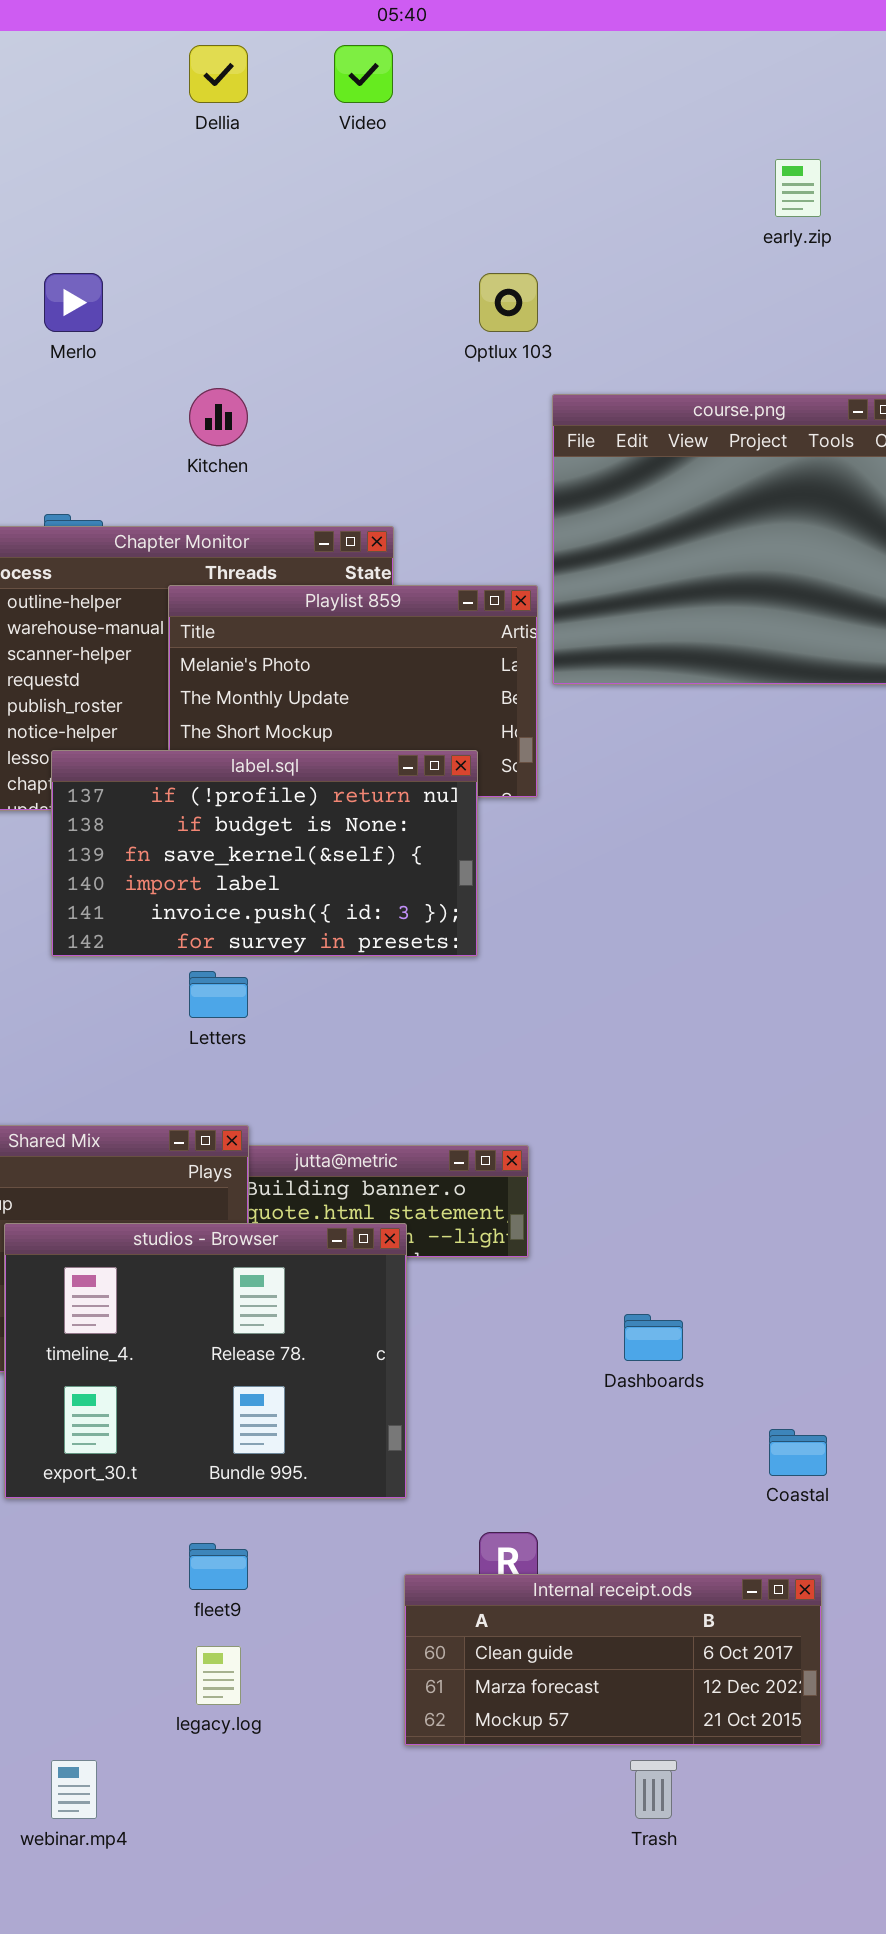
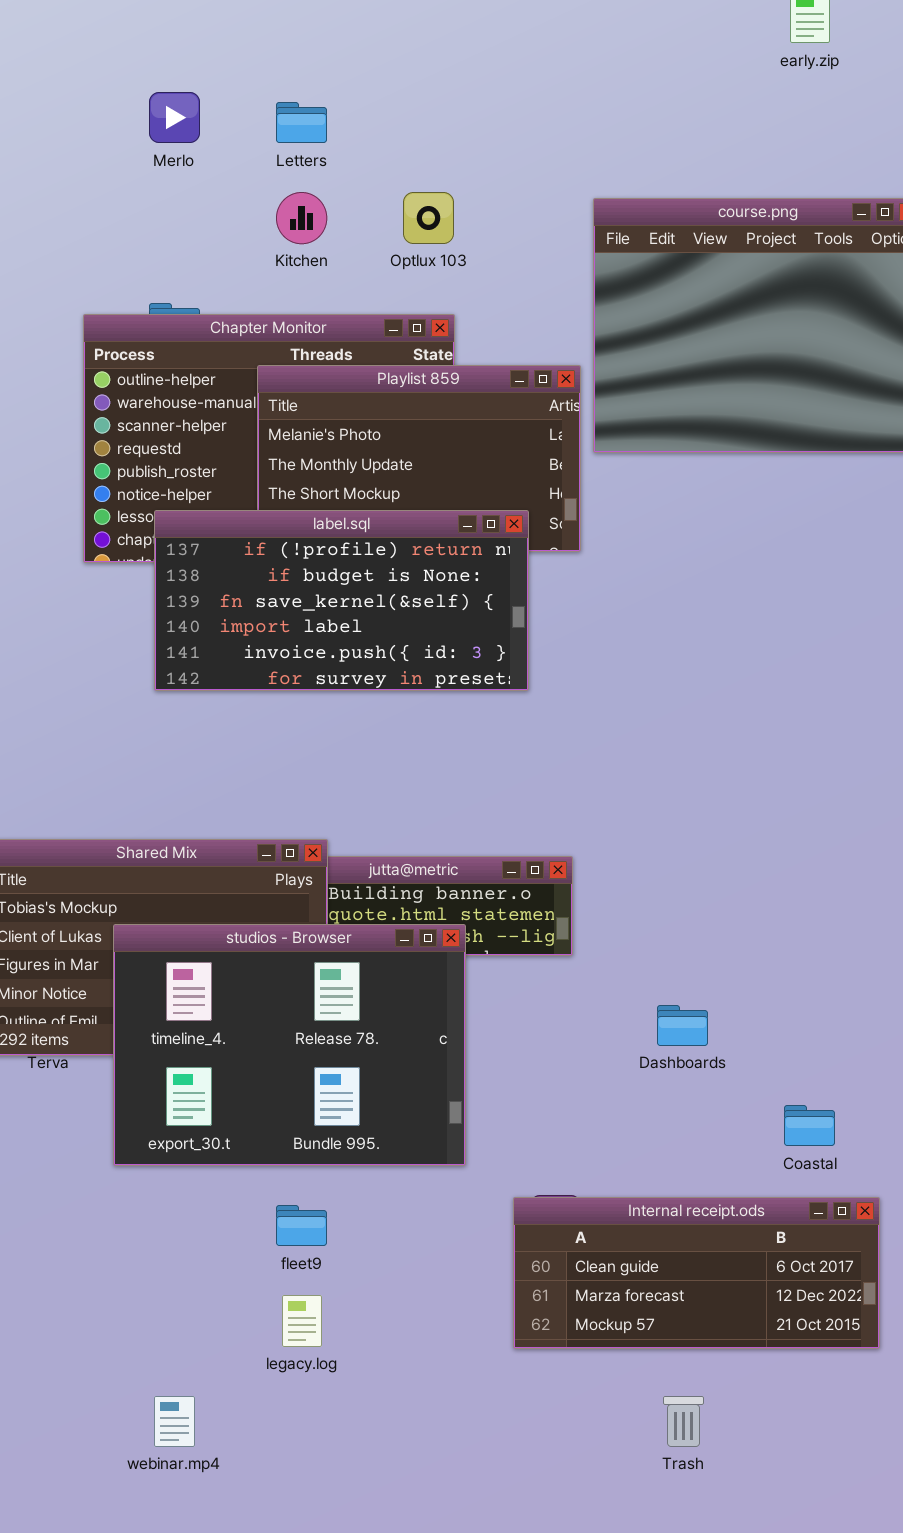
Optlux 103: [479,273,538,332] -> [403,192,454,244], moved
Letters: [189,971,248,1018] -> [276,102,327,143], moved
Internal receipt.ods: [404,1574,822,1746] -> [513,1197,880,1349], moved

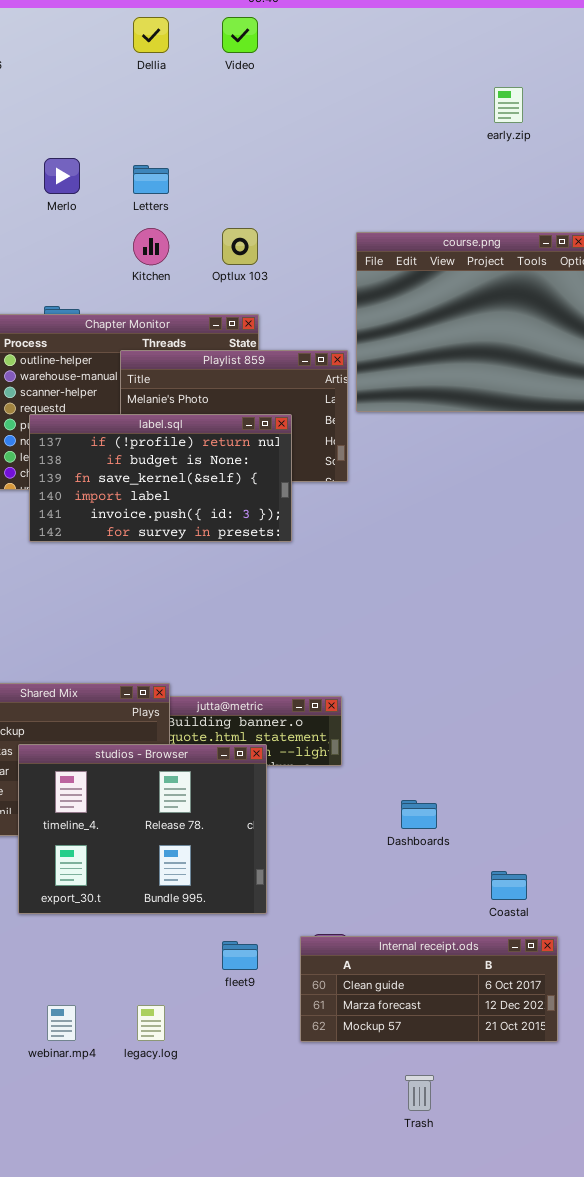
label.sql: [154,510,529,691] -> [29,414,292,542], moved
fleet9: [276,1205,327,1246] -> [222,941,258,970], moved
webinar.mp4: [154,1396,195,1447] -> [47,1005,76,1041], moved

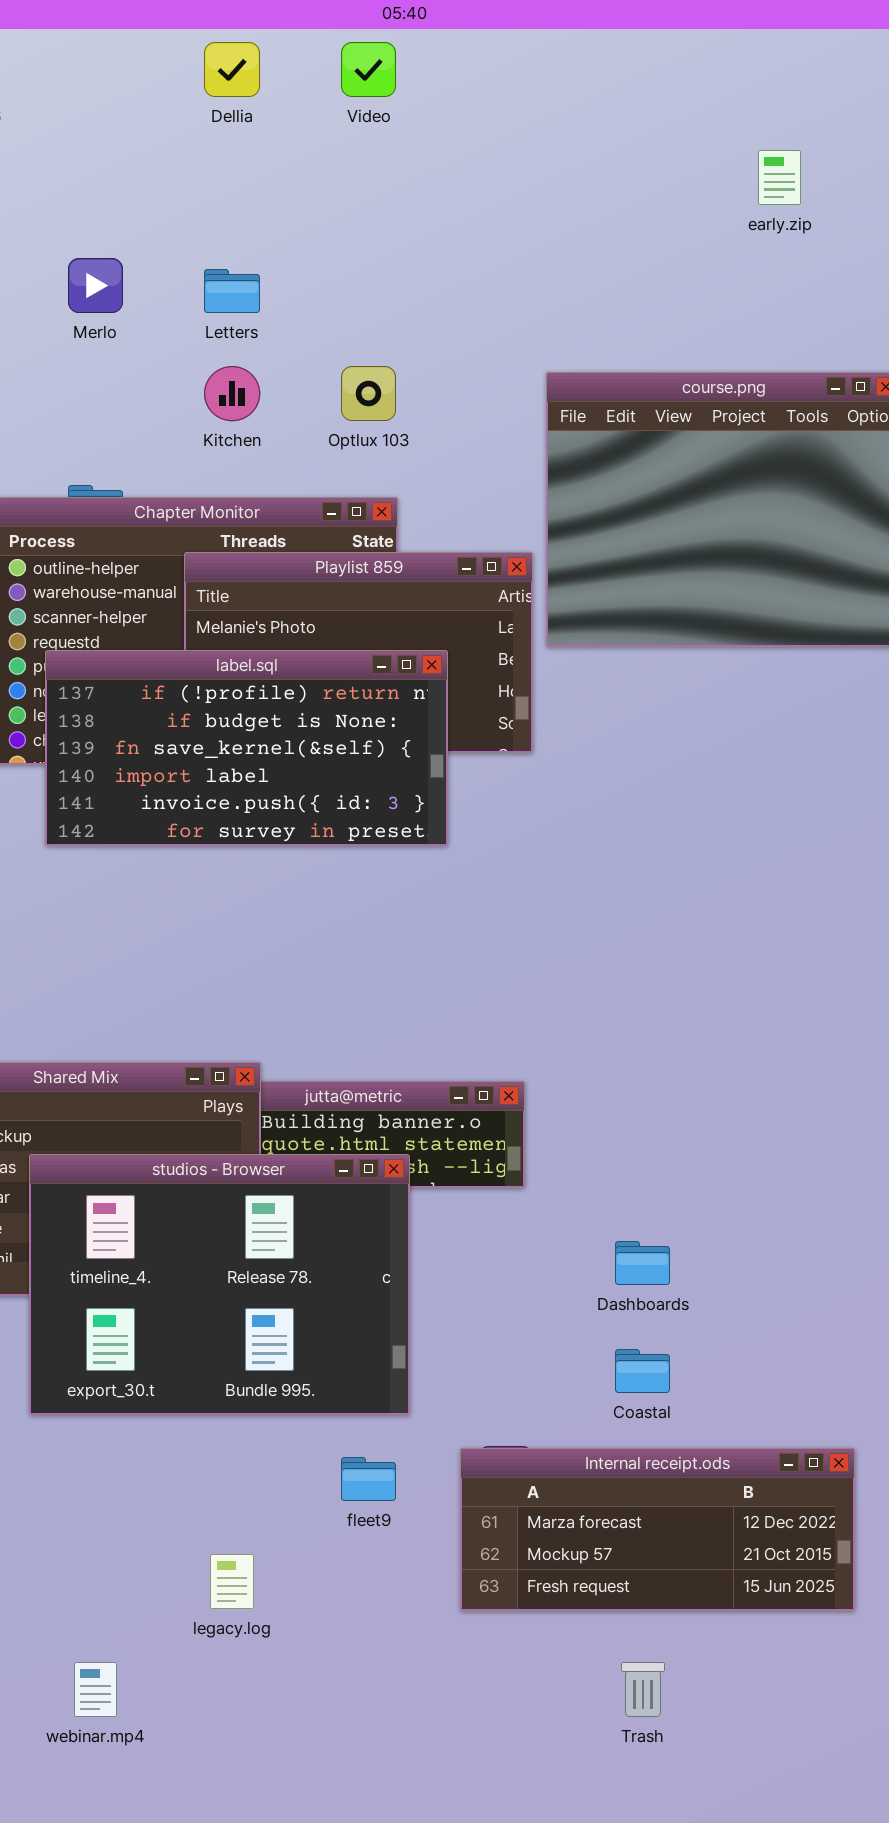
Coastal: [491,871,527,900] -> [615,1349,670,1393], moved
Internal receipt.ods: [300,936,558,1042] -> [460,1448,855,1611], scrolled down 1 row
webinar.mp4: [47,1005,76,1041] -> [74,1662,117,1717], moved

